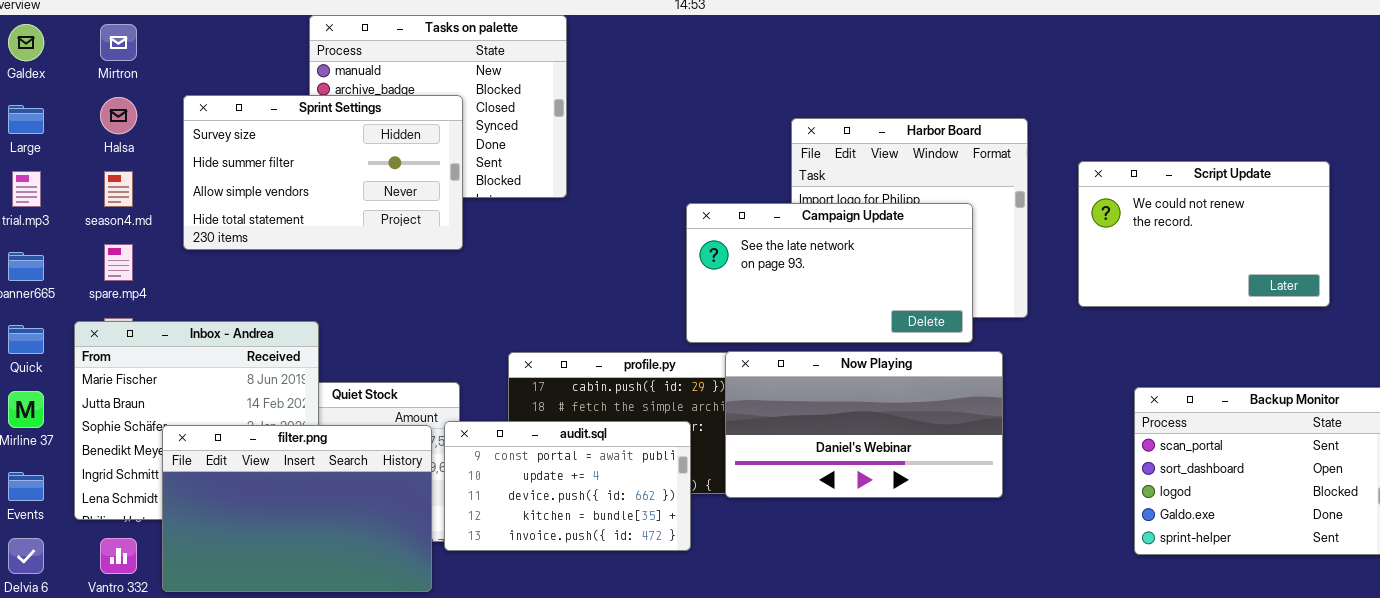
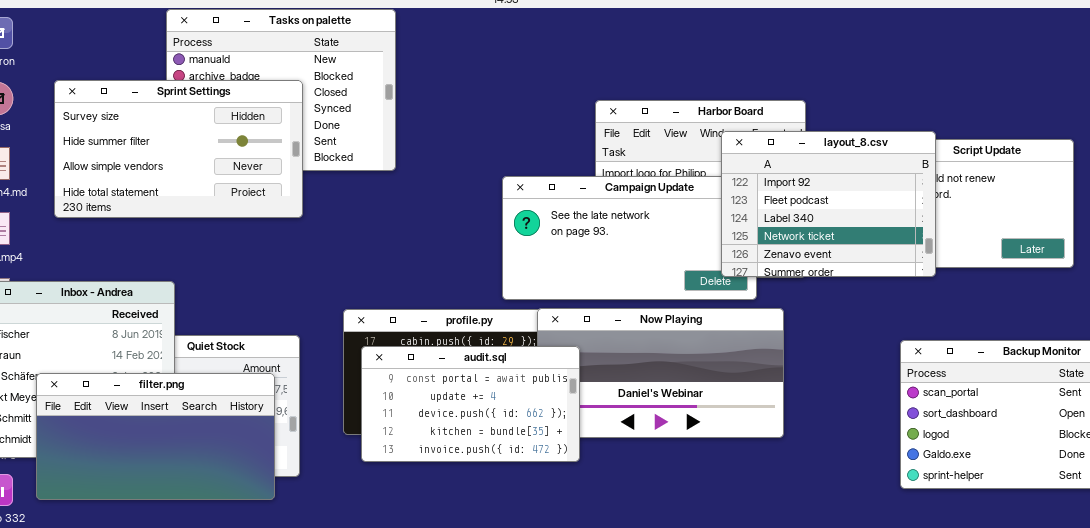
layout_8.csv: none -> [721,131,936,277], opened
audit.sql: [444,421,691,551] -> [361,346,580,462], moved
filter.png: [162,425,432,592] -> [36,373,275,500], resized

